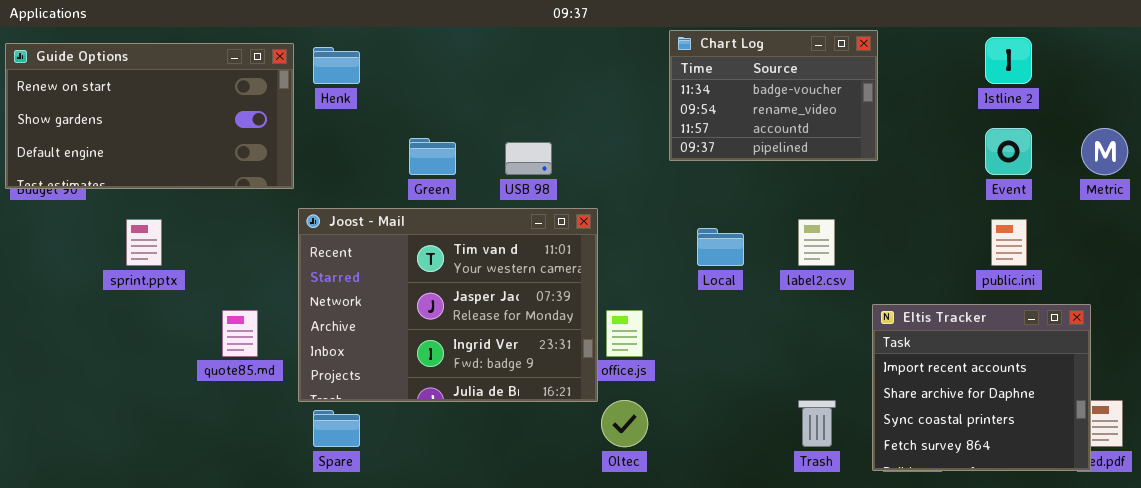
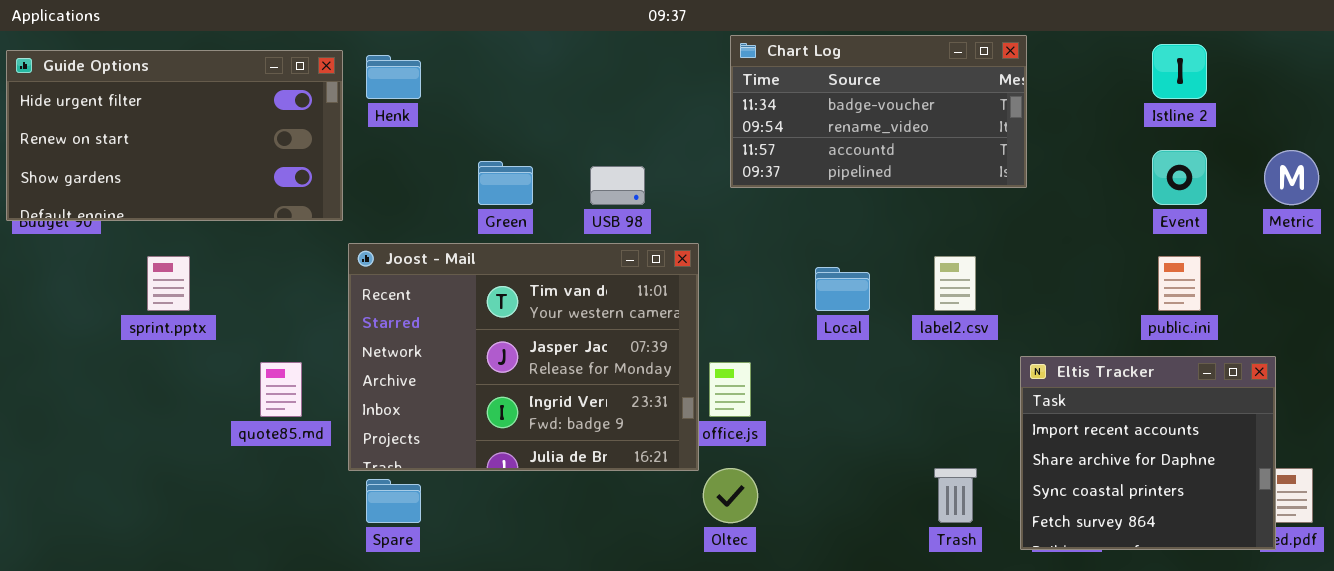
Chart Log: [669,30,878,161] -> [730,35,1027,188], resized
Guide Options: [5,43,294,189] -> [6,50,343,221], scrolled up 1 row

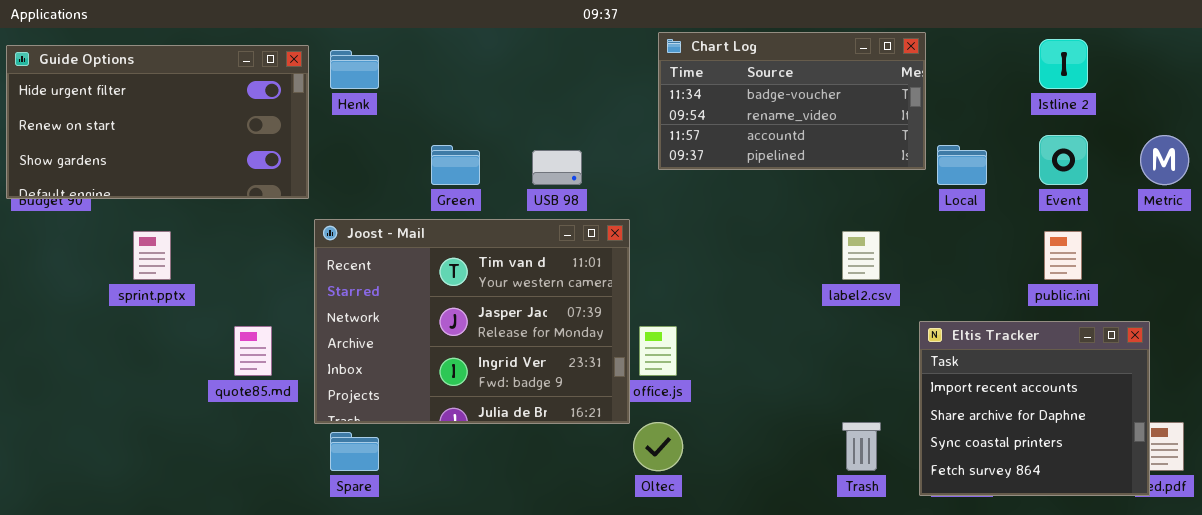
Local: [815,267,870,311] -> [937,145,987,185], moved

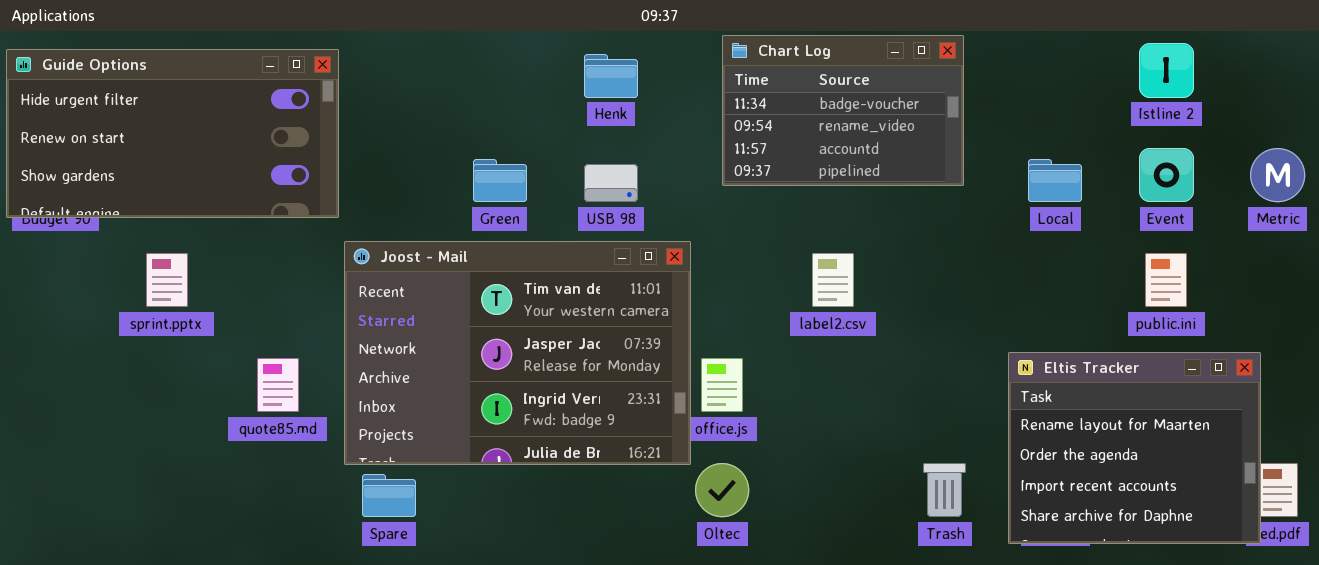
Chart Log: [658,32,926,170] -> [722,35,964,186], resized
Henk: [330,50,379,89] -> [584,54,638,98], moved
label2.csv: [842,231,880,280] -> [812,253,854,307], moved
Eltis Tracker: [919,321,1150,496] -> [1008,352,1261,544], scrolled up 2 rows

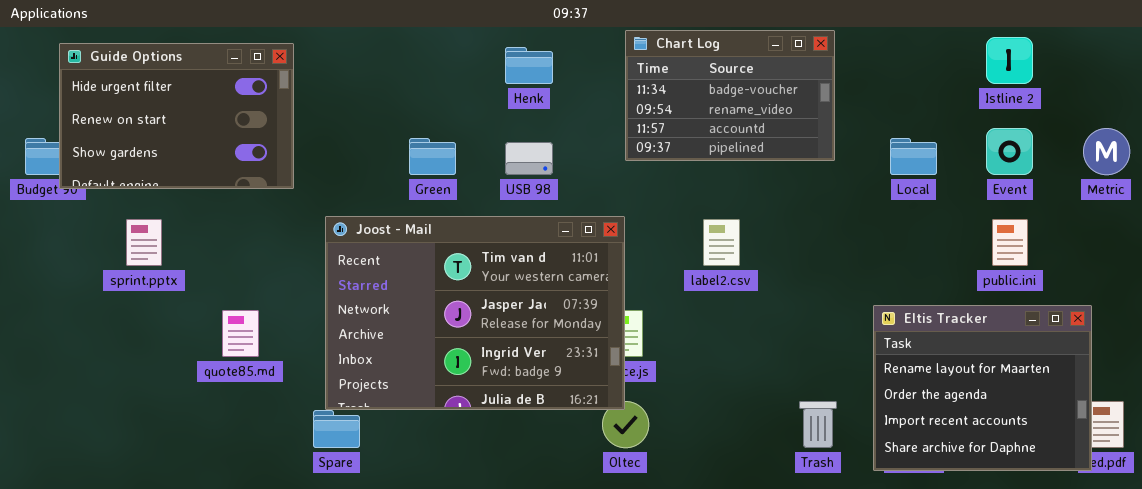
Guide Options: [6,49,339,218] -> [59,43,294,189], resized
Joost - Mail: [344,241,691,465] -> [325,216,625,410], moved

